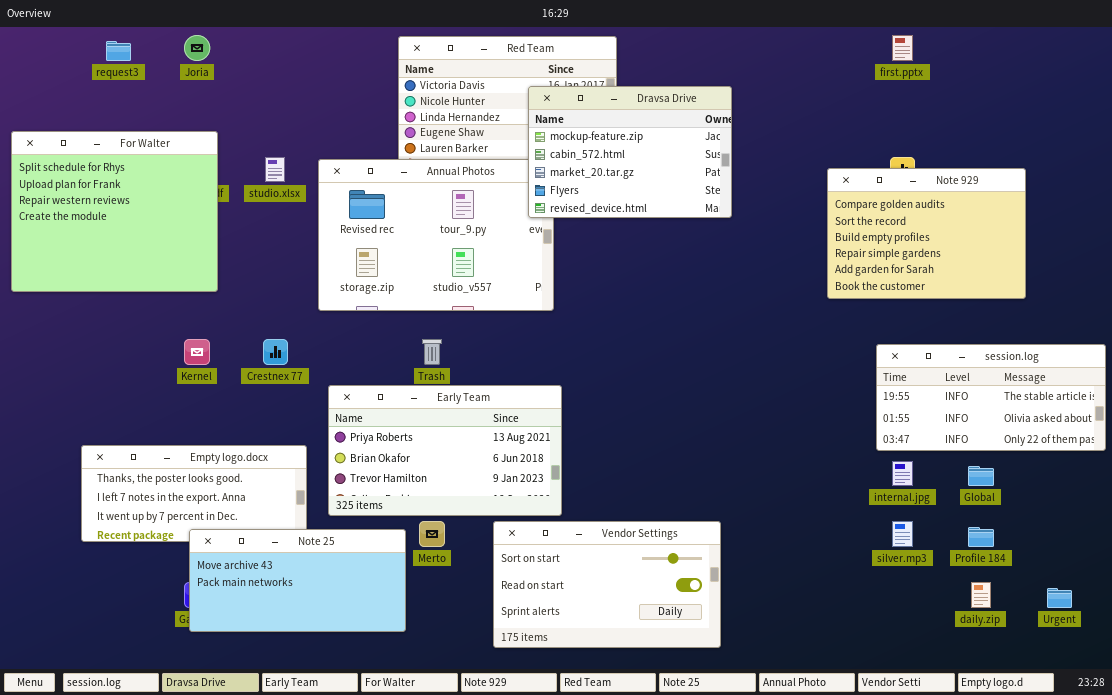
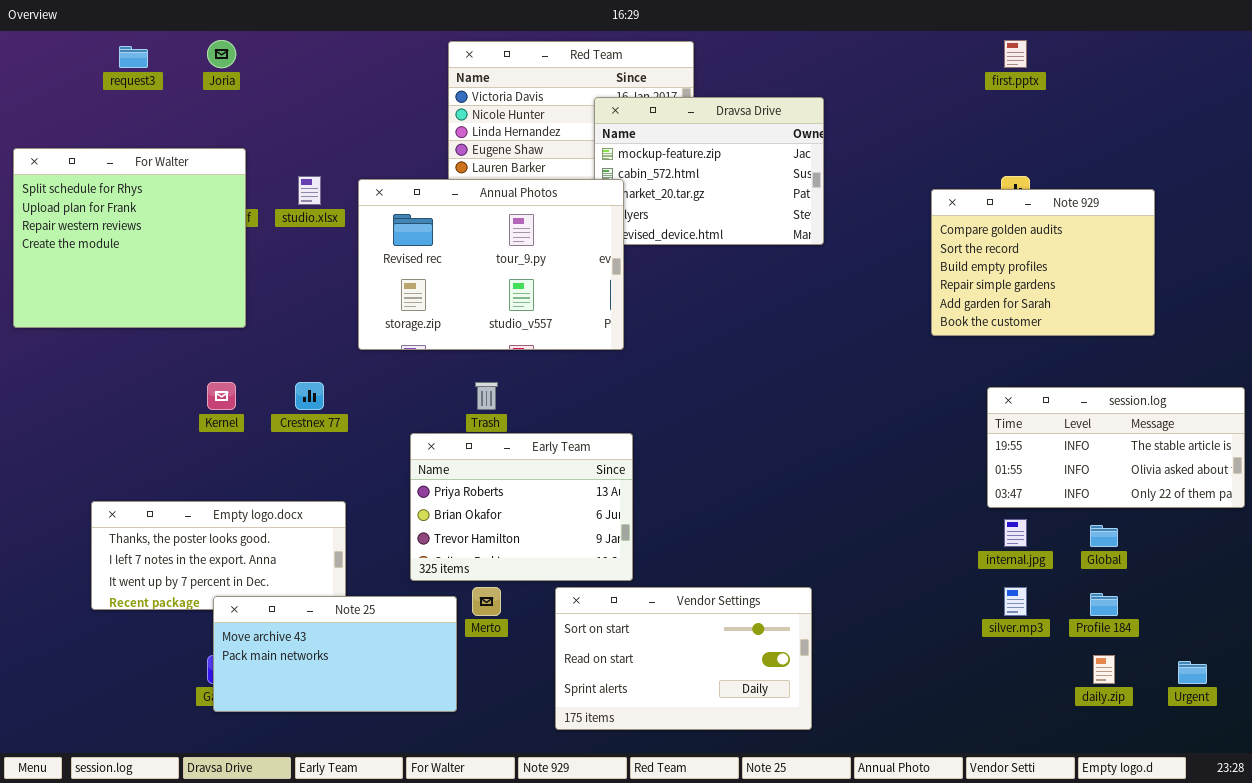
Annual Photos: [318,159,554,311] -> [358,179,624,350], raised
Early Team: [328,385,562,516] -> [410,433,633,581], resized

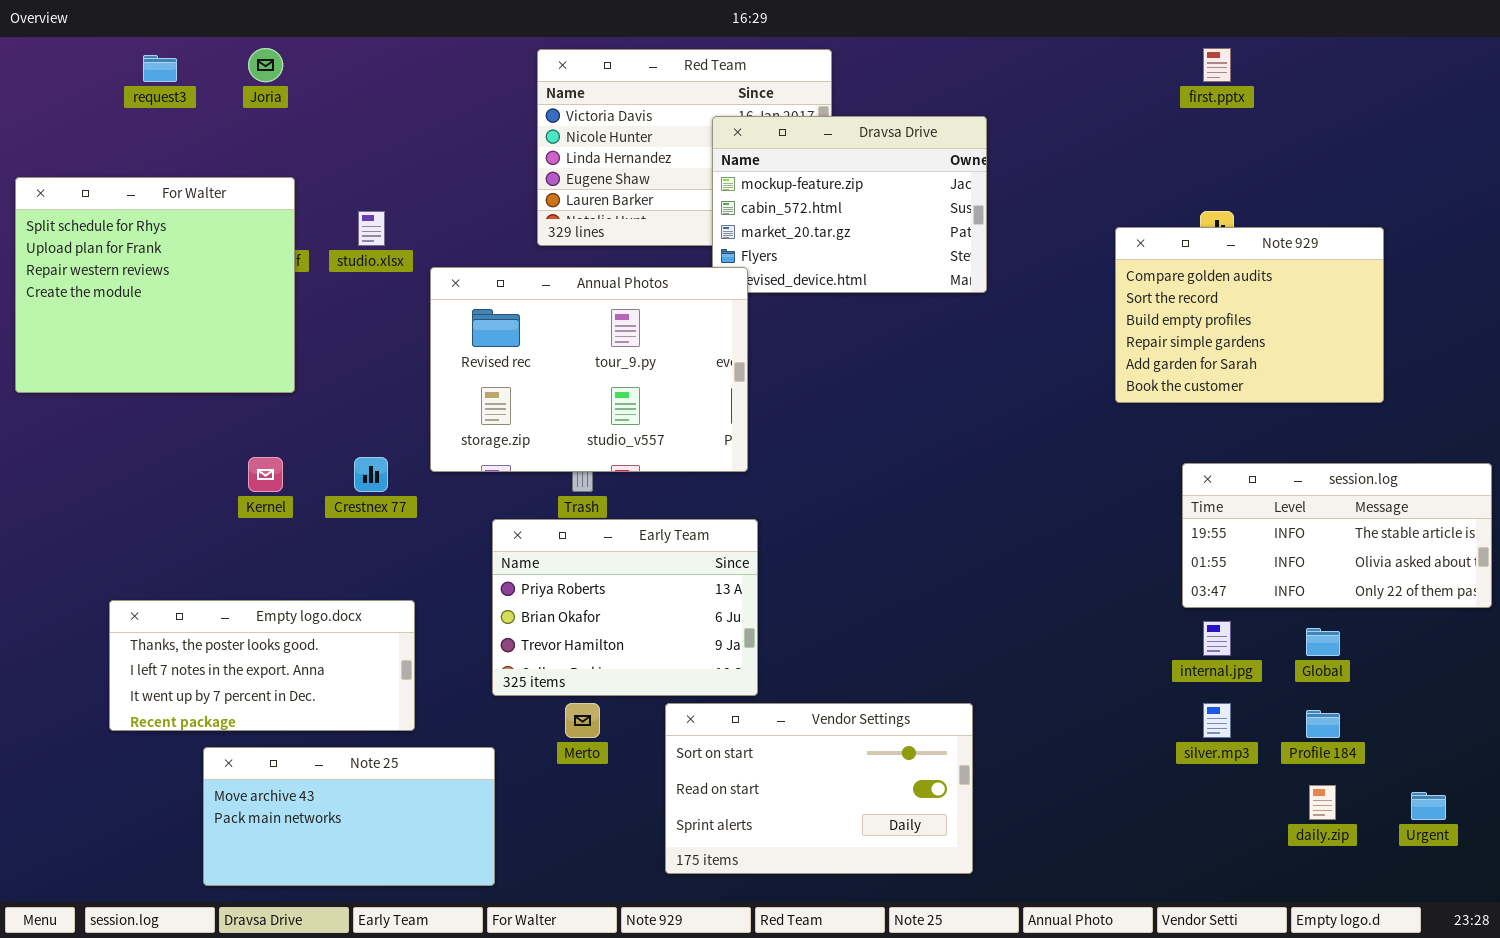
Annual Photos: [358,179,624,350] -> [430,267,748,472], moved
Note 25: [213,596,457,712] -> [203,747,495,886], moved

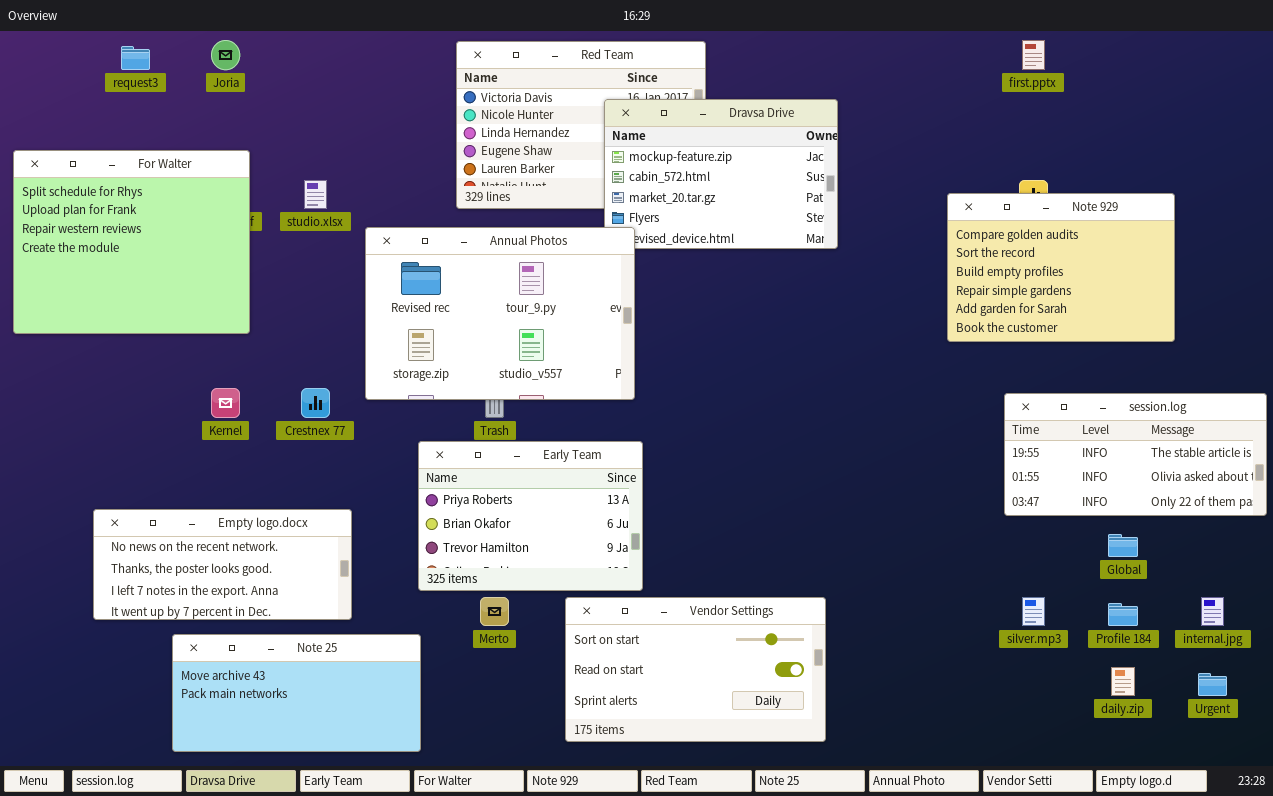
Empty logo.docx: [109,600,415,731] -> [93,509,352,620], scrolled up 1 row
internal.jpg: [1203,621,1231,656] -> [1201,597,1224,626], moved

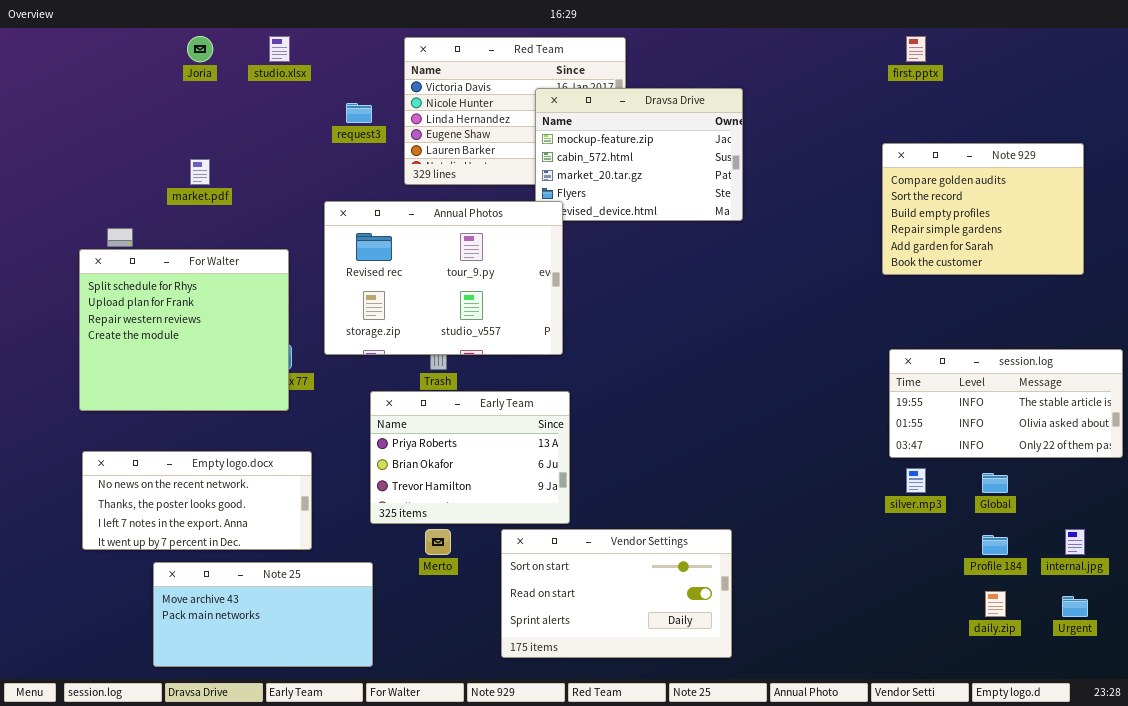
request3: [121,46,150,70] -> [346,103,372,123], moved
For Walter: [13,150,250,334] -> [79,249,289,411], moved
studio.xlsx: [304,180,327,209] -> [269,36,290,62], moved
Note 929: [947,193,1175,342] -> [882,143,1084,275], moved
silver.mp3: [1022,597,1045,626] -> [906,468,926,493], moved

